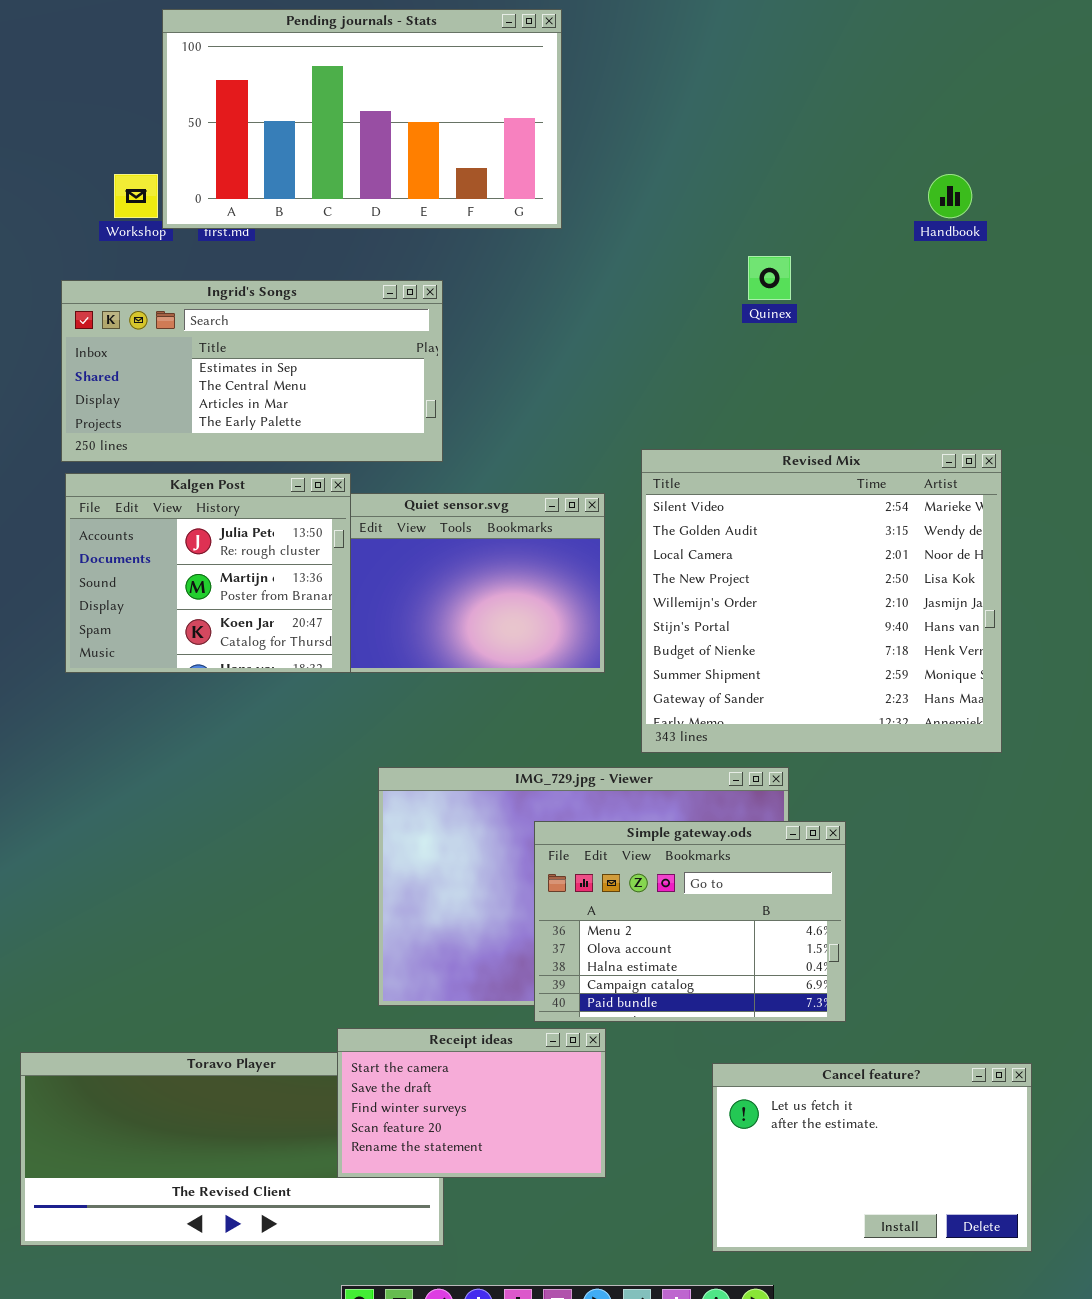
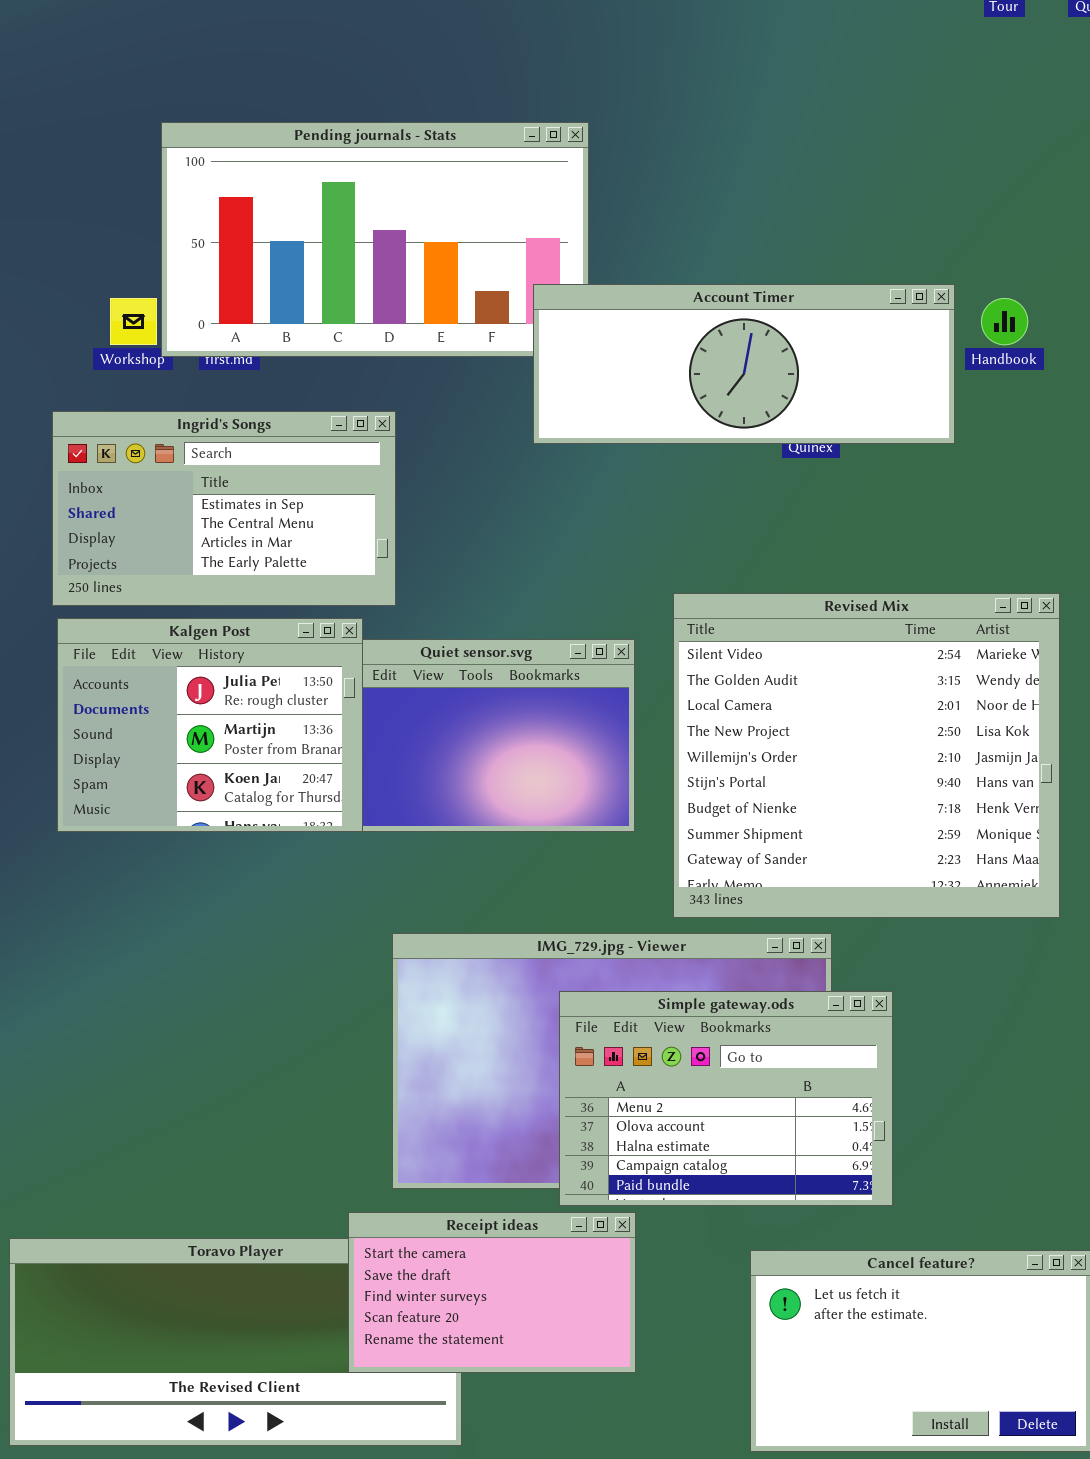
Account Timer: none -> [533,284,955,444], opened
Ingrid's Songs: [61,280,443,462] -> [52,411,396,606], resized

